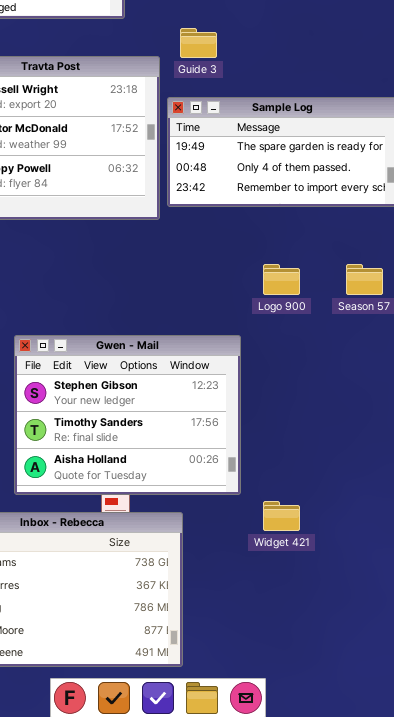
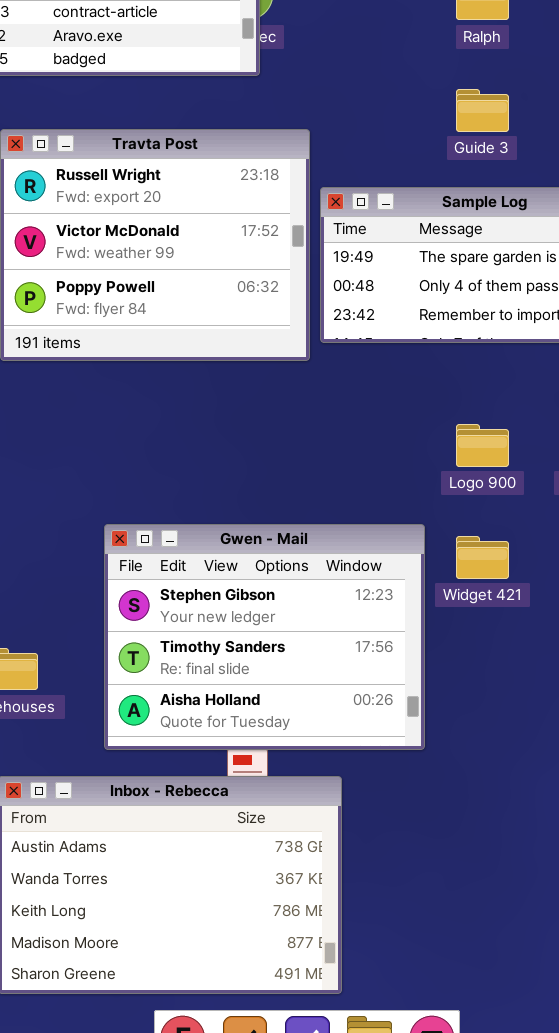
Guide 3: [180,28,217,58] -> [456,89,509,132], moved
Widget 421: [263,501,300,531] -> [456,536,509,579], moved

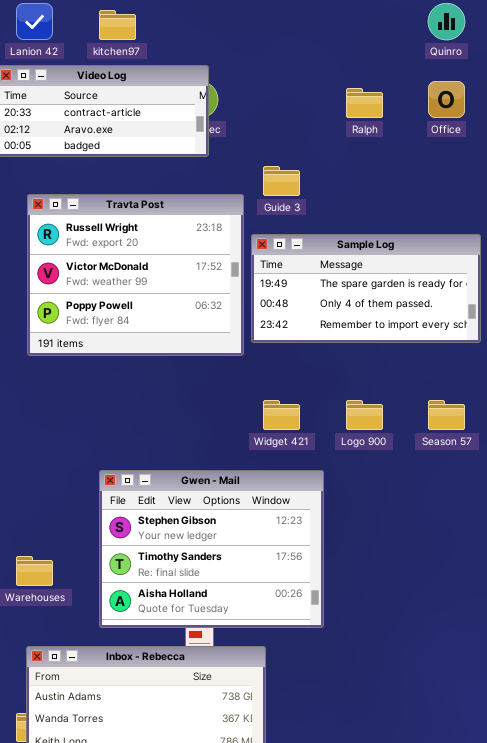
Guide 3: [456,89,509,132] -> [263,166,300,196], moved
Widget 421: [456,536,509,579] -> [263,400,300,430], moved

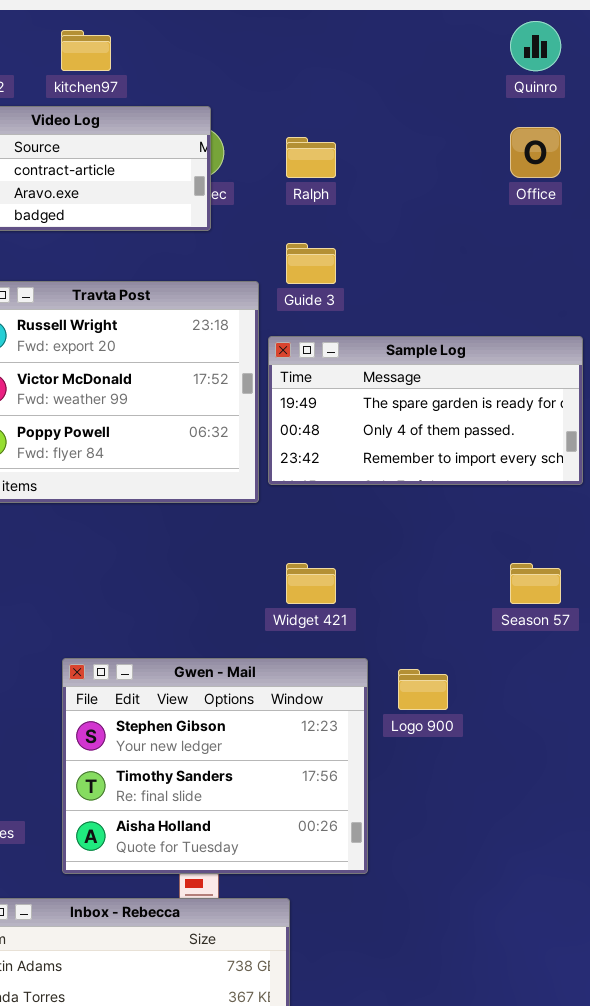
Ralph: [346,88,383,118] -> [286,137,336,178], moved
Logo 900: [346,400,383,430] -> [398,669,448,710], moved

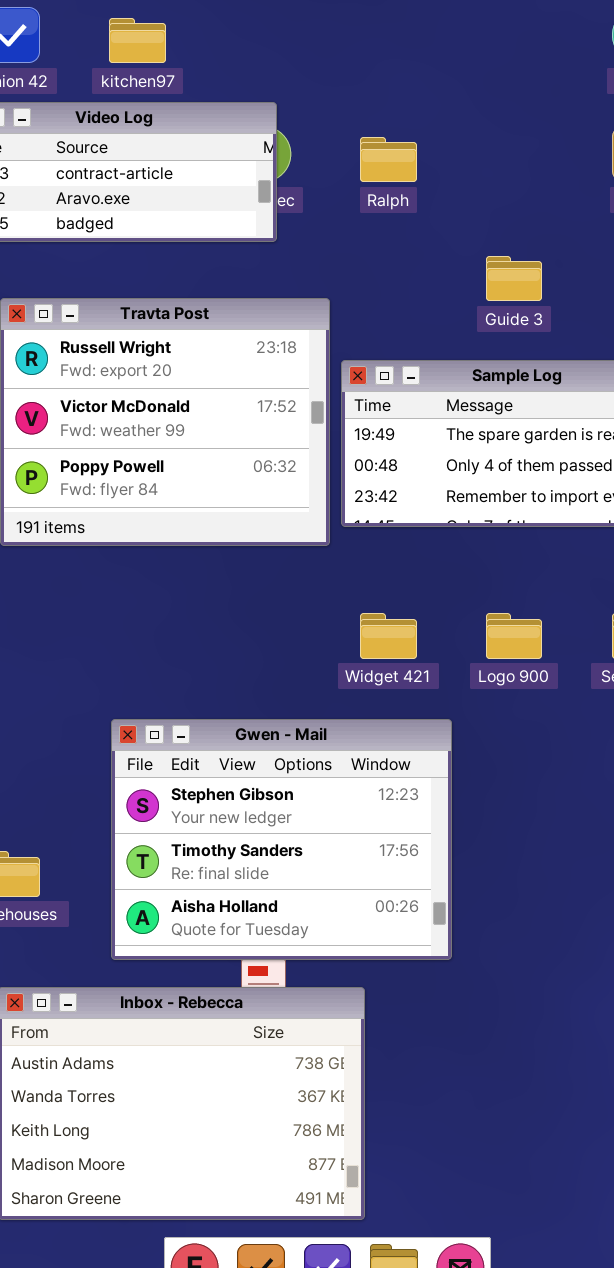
Guide 3: [286,243,336,284] -> [486,256,542,301], moved
Logo 900: [398,669,448,710] -> [486,613,542,659], moved

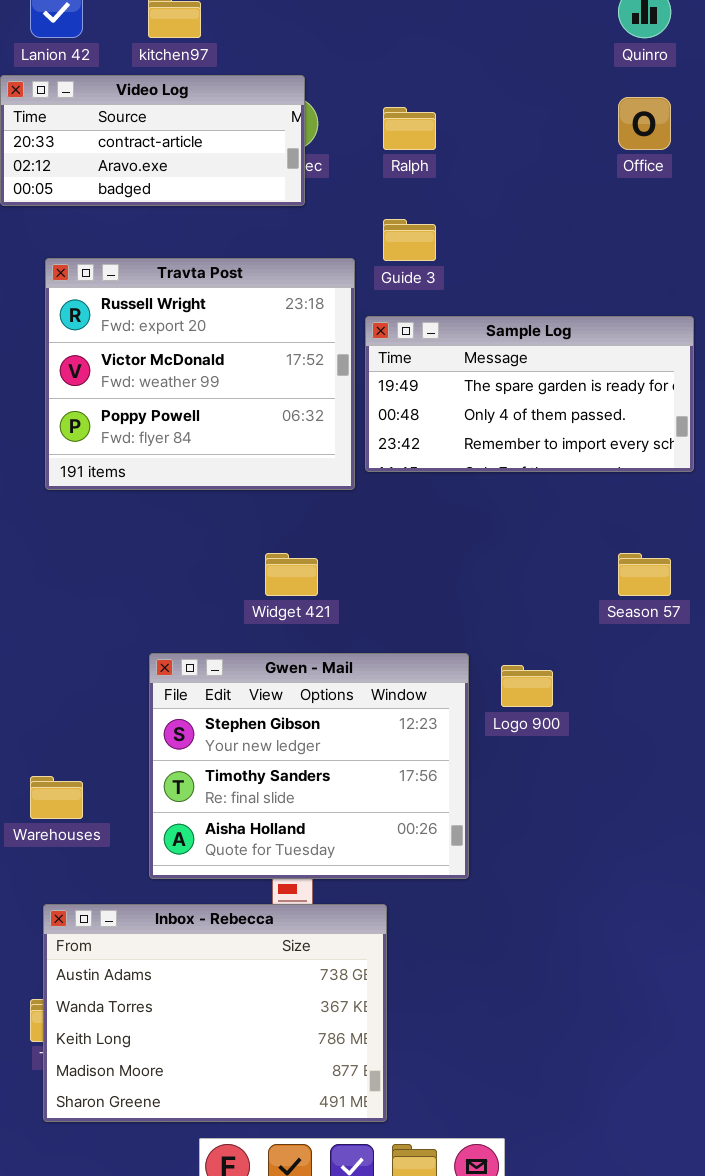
Guide 3: [486,256,542,301] -> [383,219,436,261], moved
Widget 421: [360,613,417,659] -> [265,553,318,596], moved
Logo 900: [486,613,542,659] -> [501,665,553,707], moved

